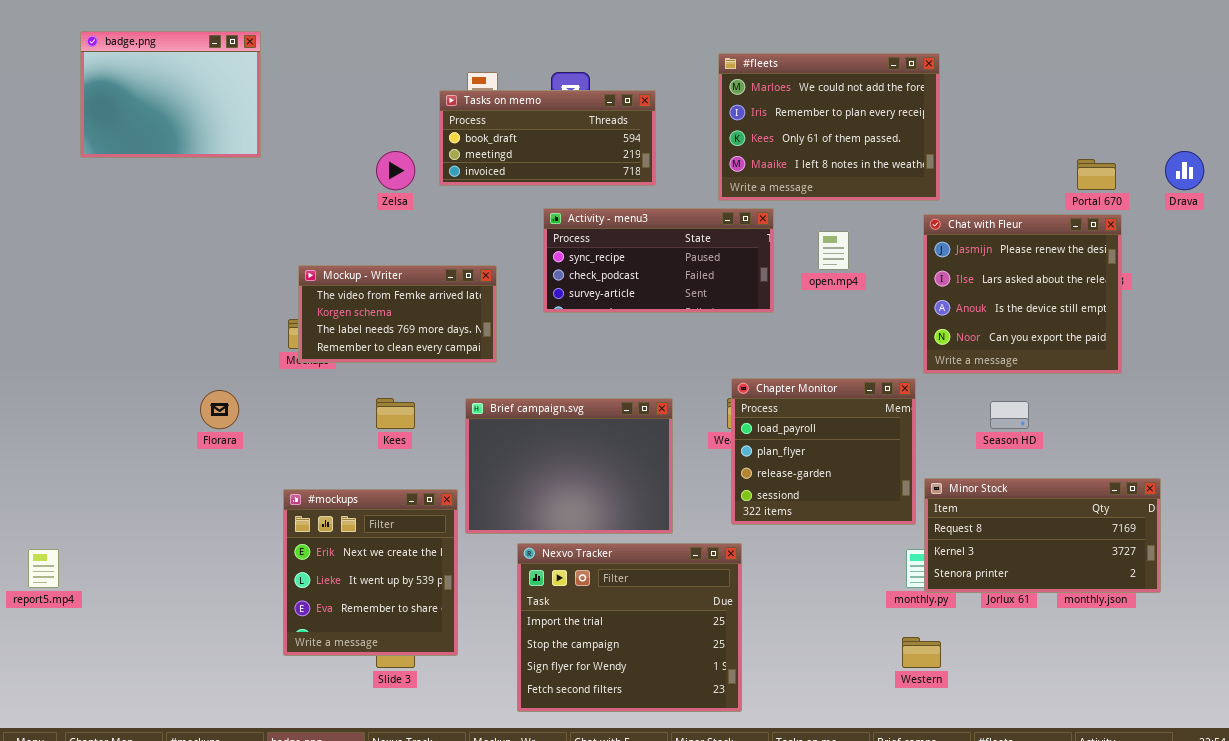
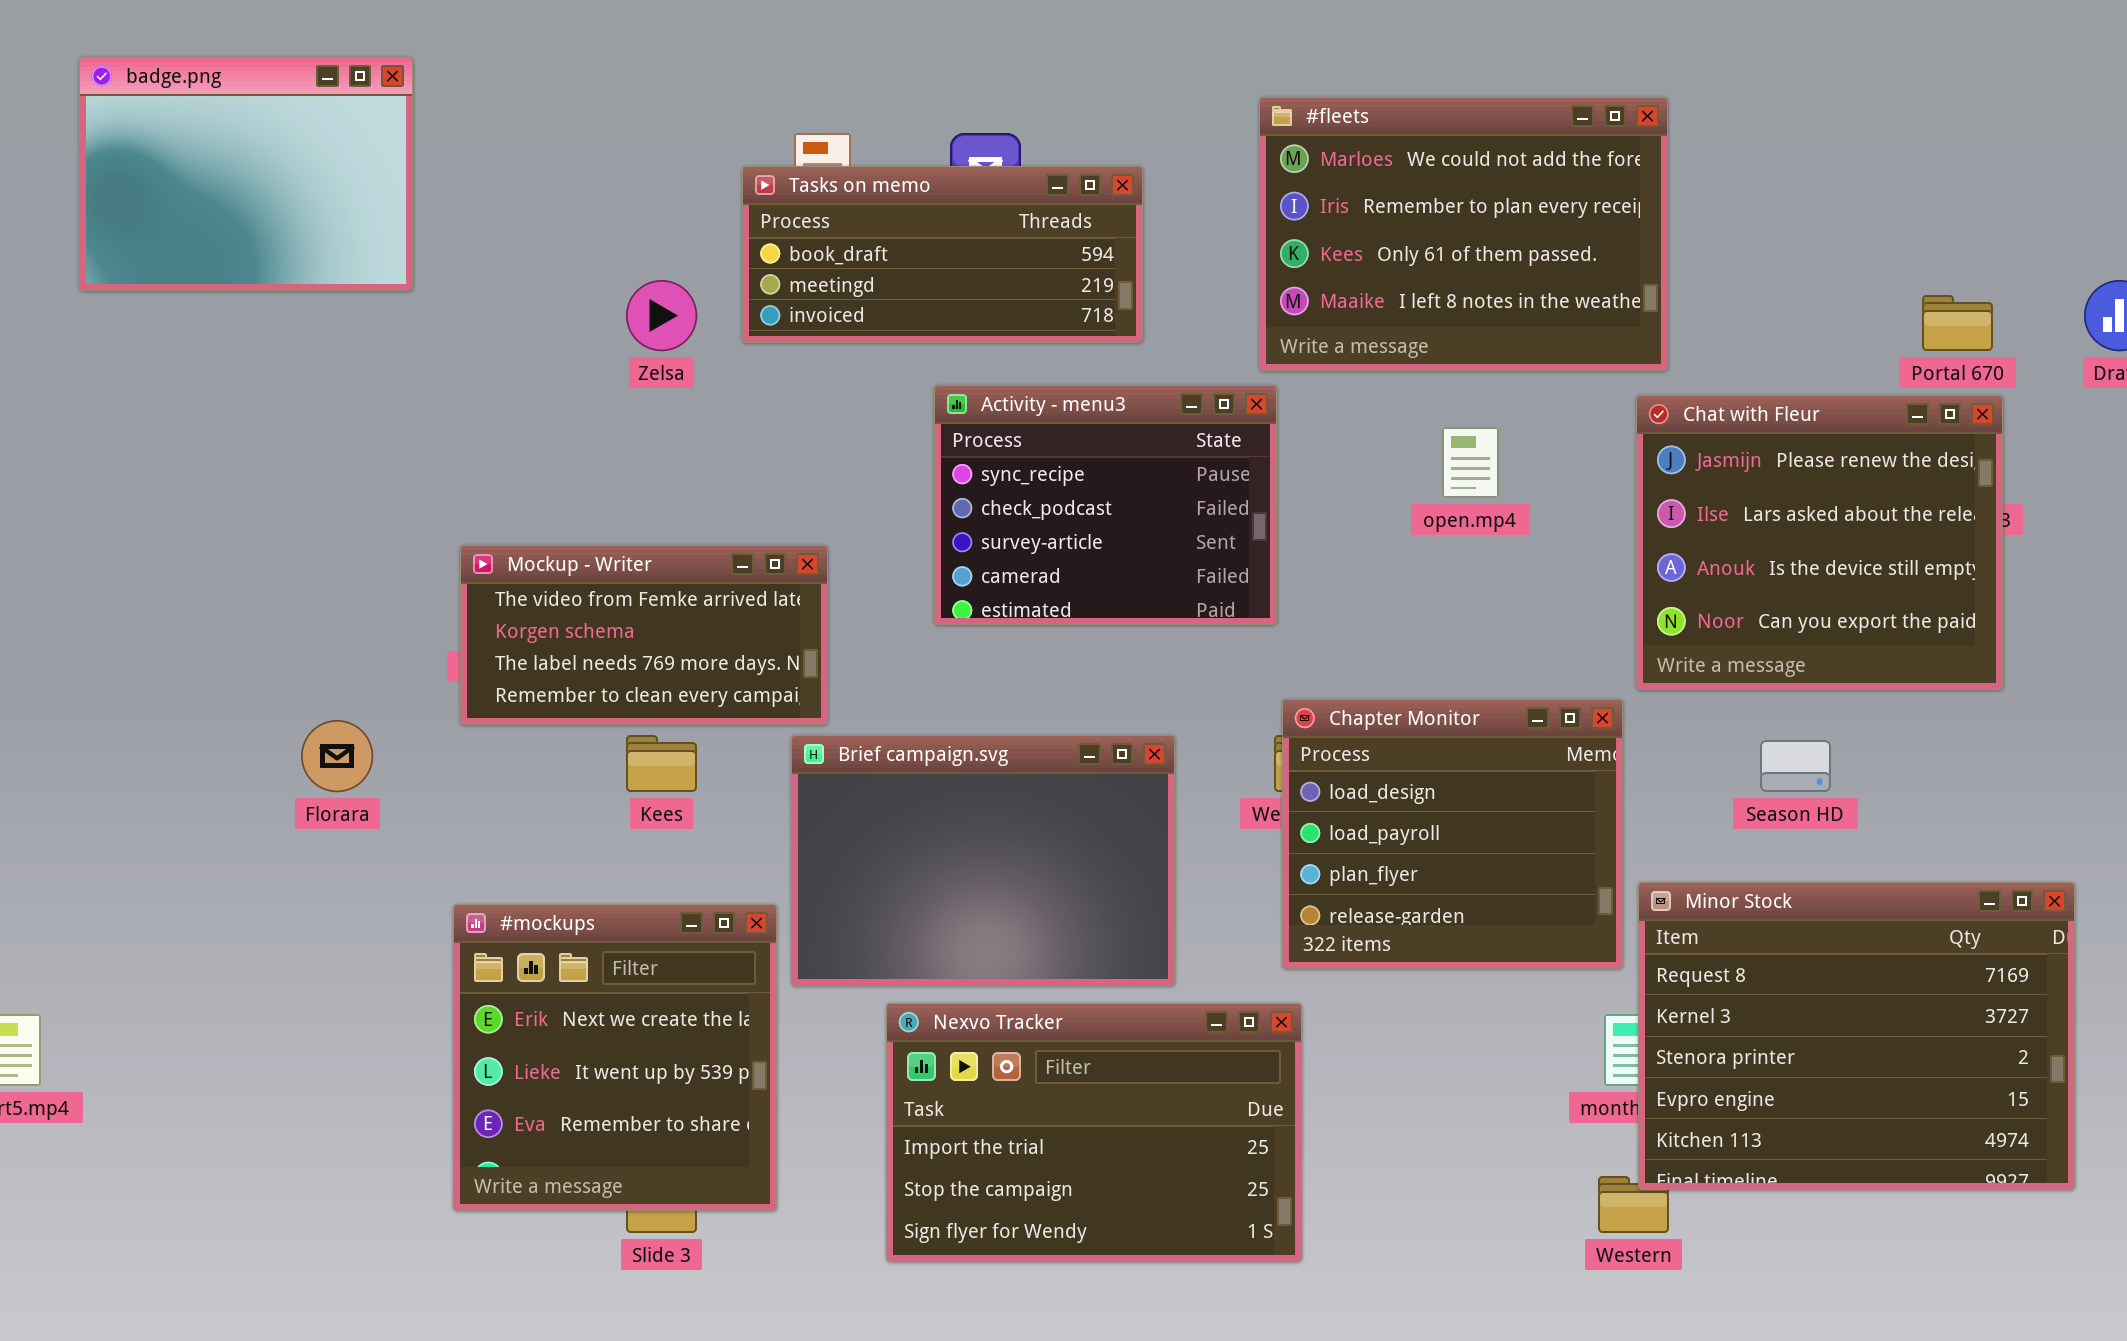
Activity - menu3: [543,208,774,313] -> [934,385,1277,625], resized
Mockup - Writer: [298,265,497,363] -> [460,545,828,725], moved
Chapter Monitor: [731,378,916,525] -> [1282,699,1623,969], scrolled up 1 row
Minor Stock: [924,478,1161,593] -> [1638,882,2075,1190], resized
Nexvo Tracker: [517,543,742,712] -> [886,1003,1302,1262], resized

